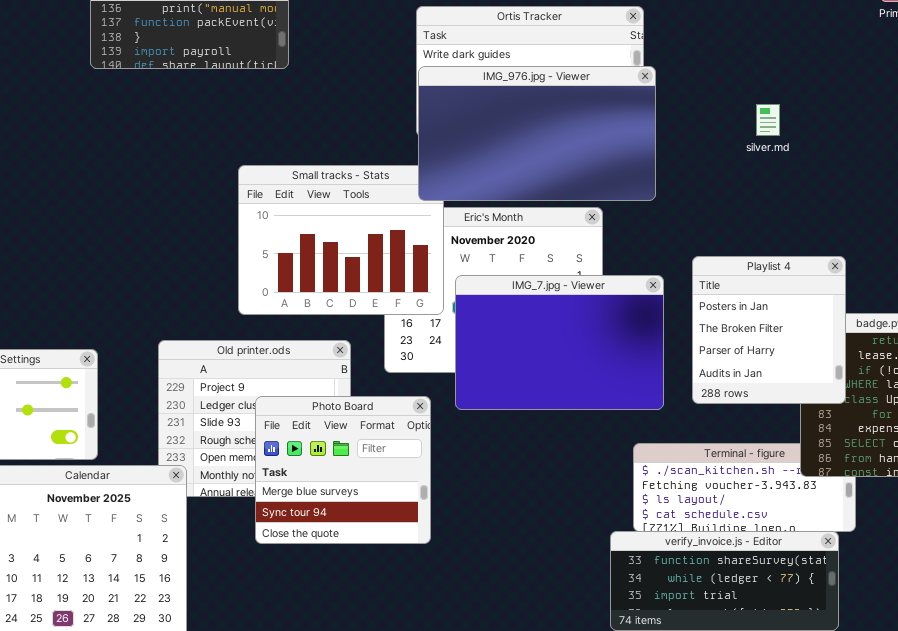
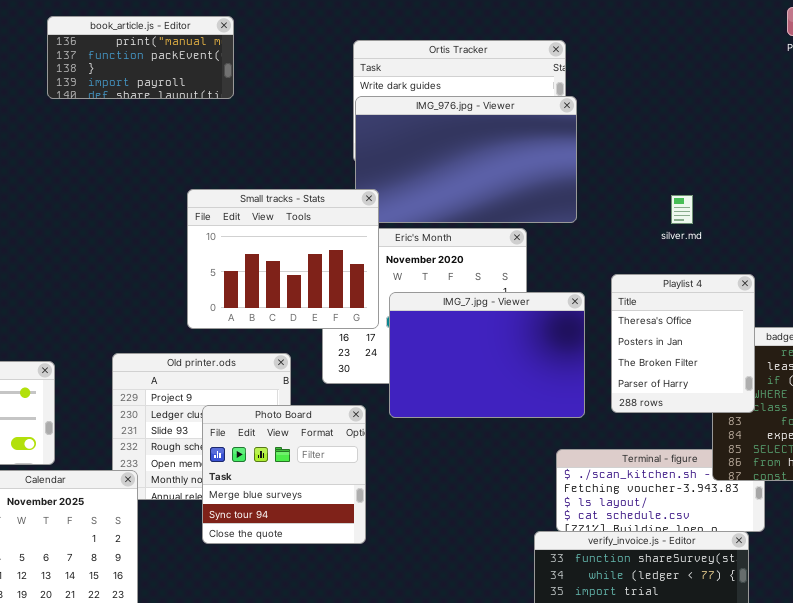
silver.md: [756,104,780,136] -> [671,195,693,224], moved
Small tracks - Stats: [238,165,444,315] -> [187,189,379,329], raised
Playlist 4: [692,256,846,404] -> [611,274,755,413], scrolled up 1 row

